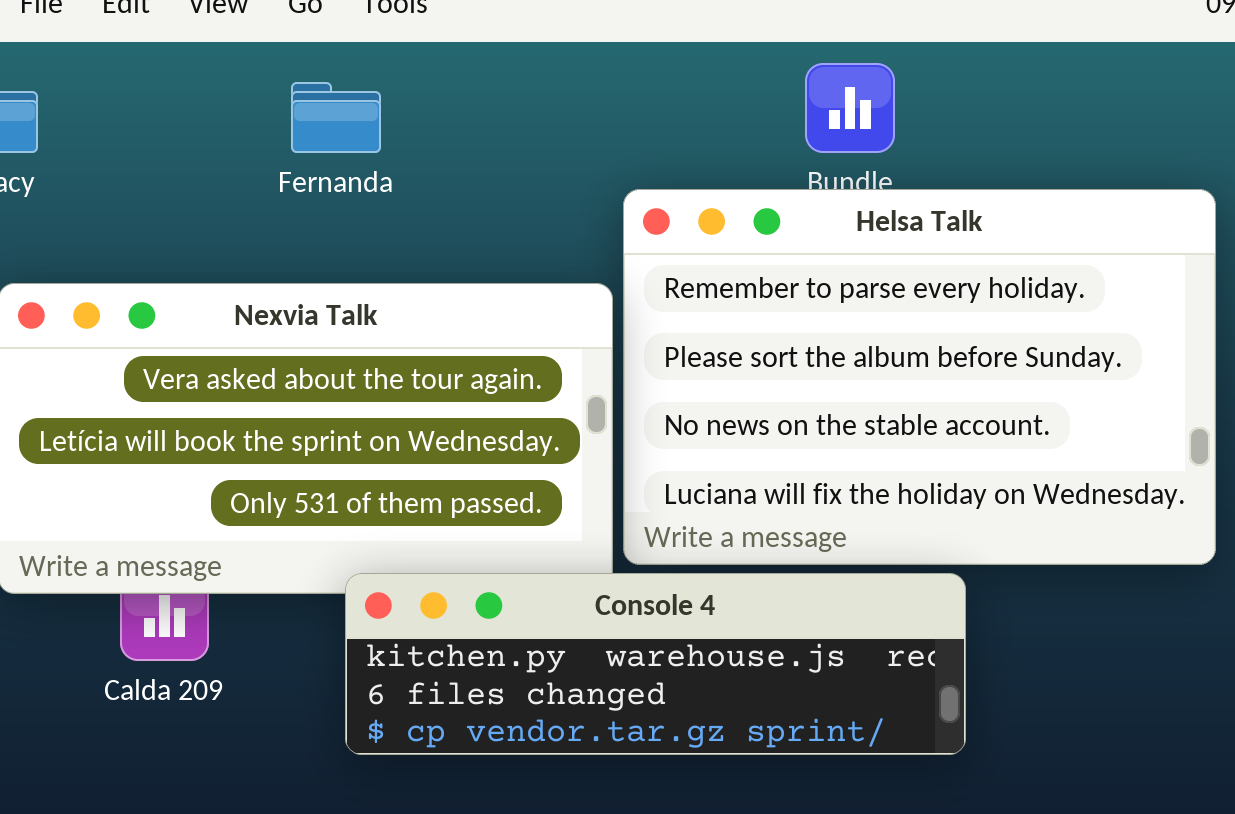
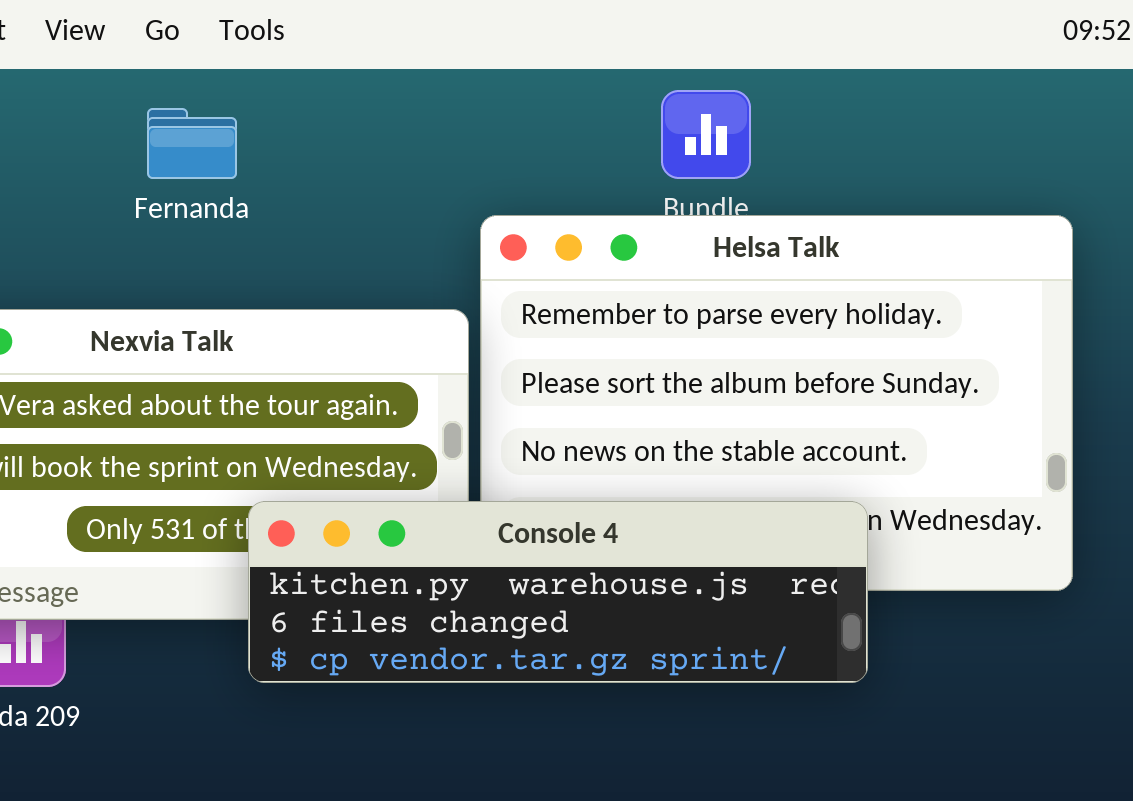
Console 4: [345,573,966,755] -> [248,501,868,683], moved

